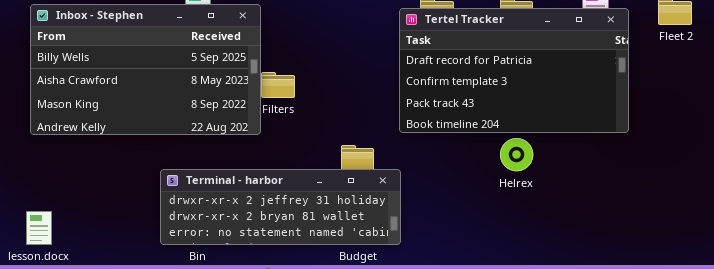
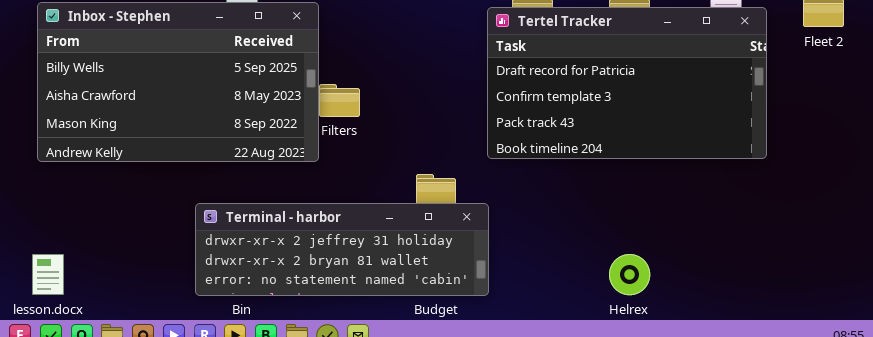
Helrex: [500,138,533,171] -> [609,254,650,295], moved

